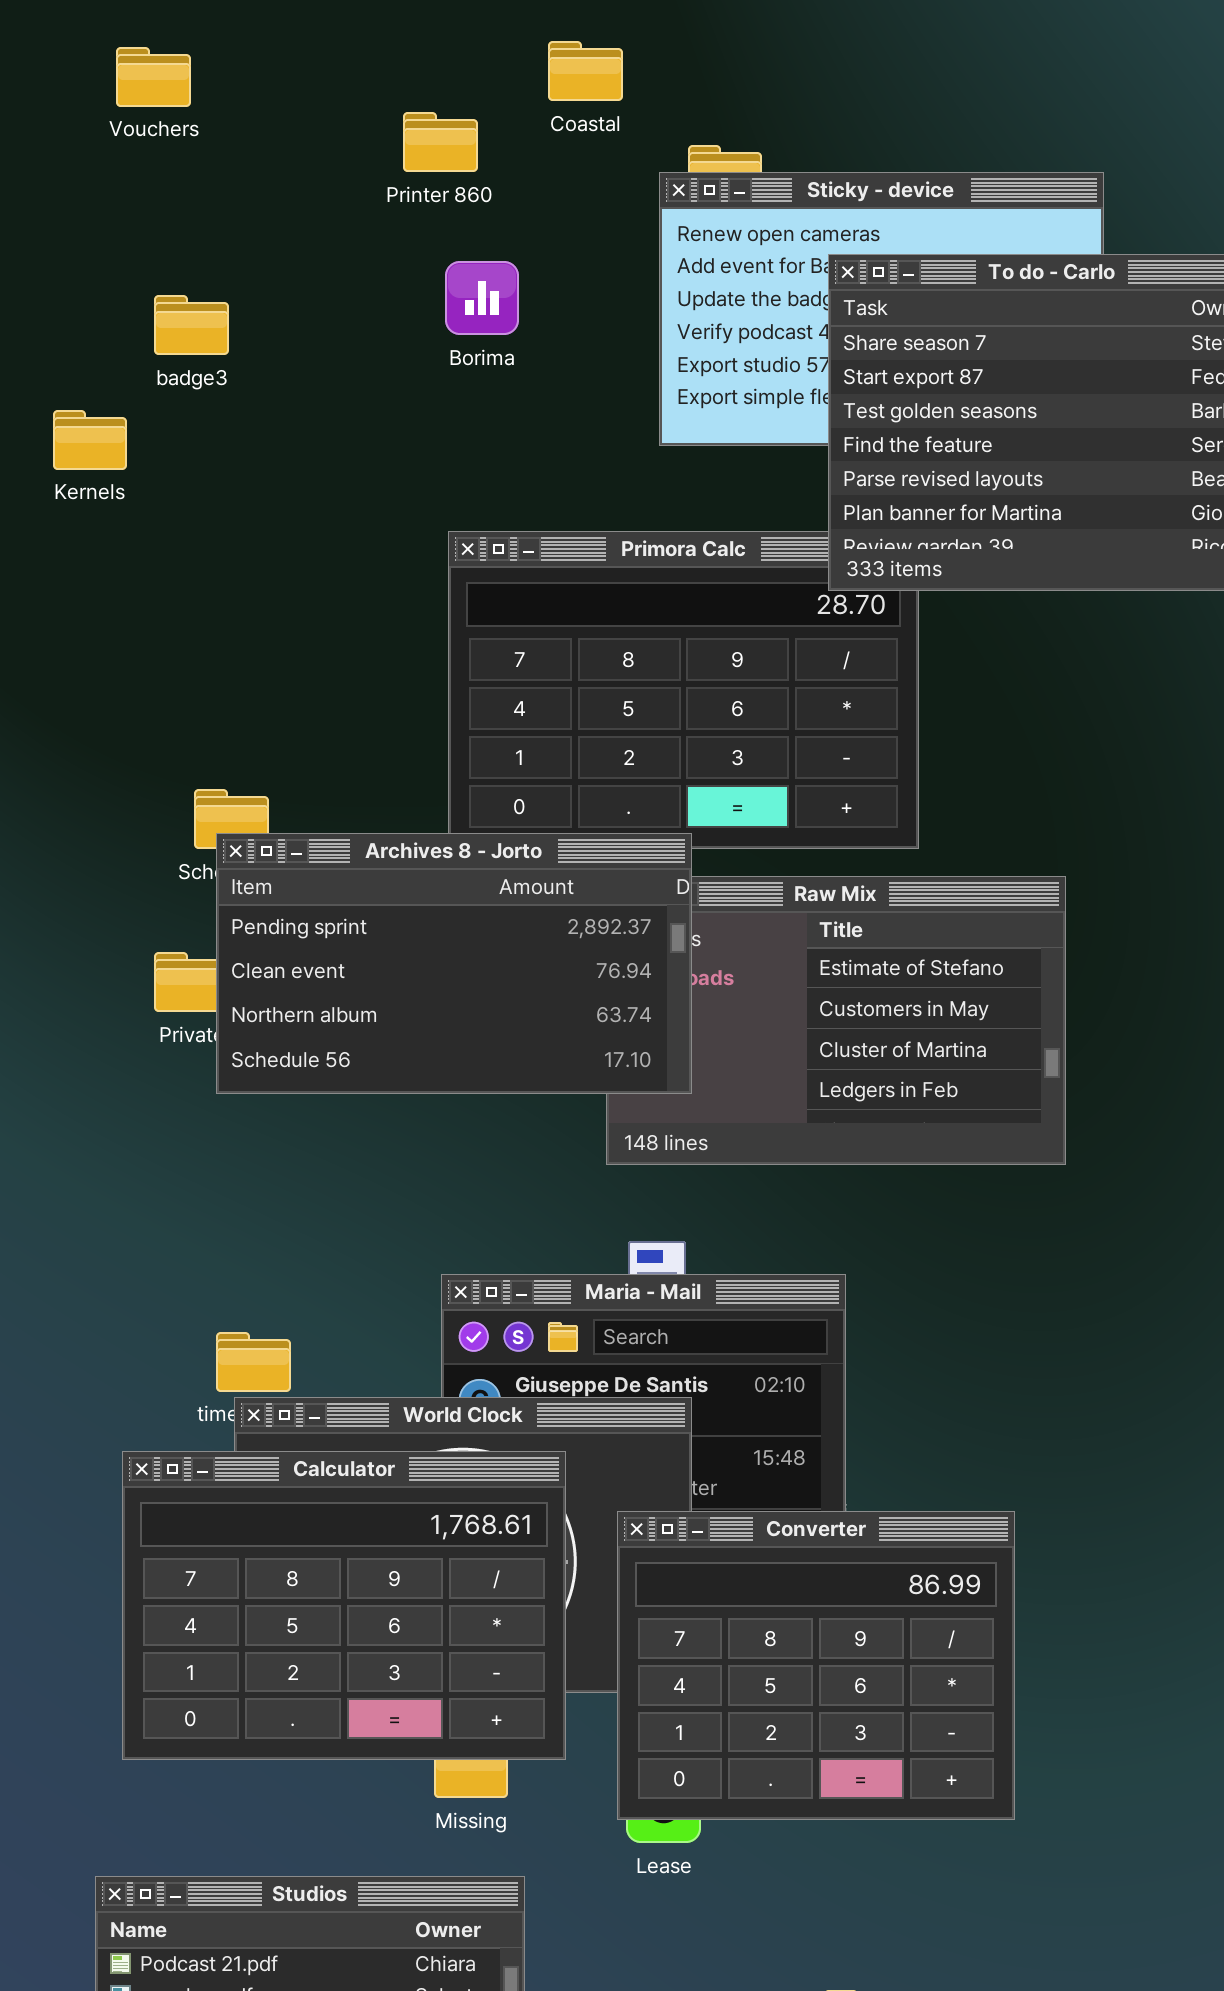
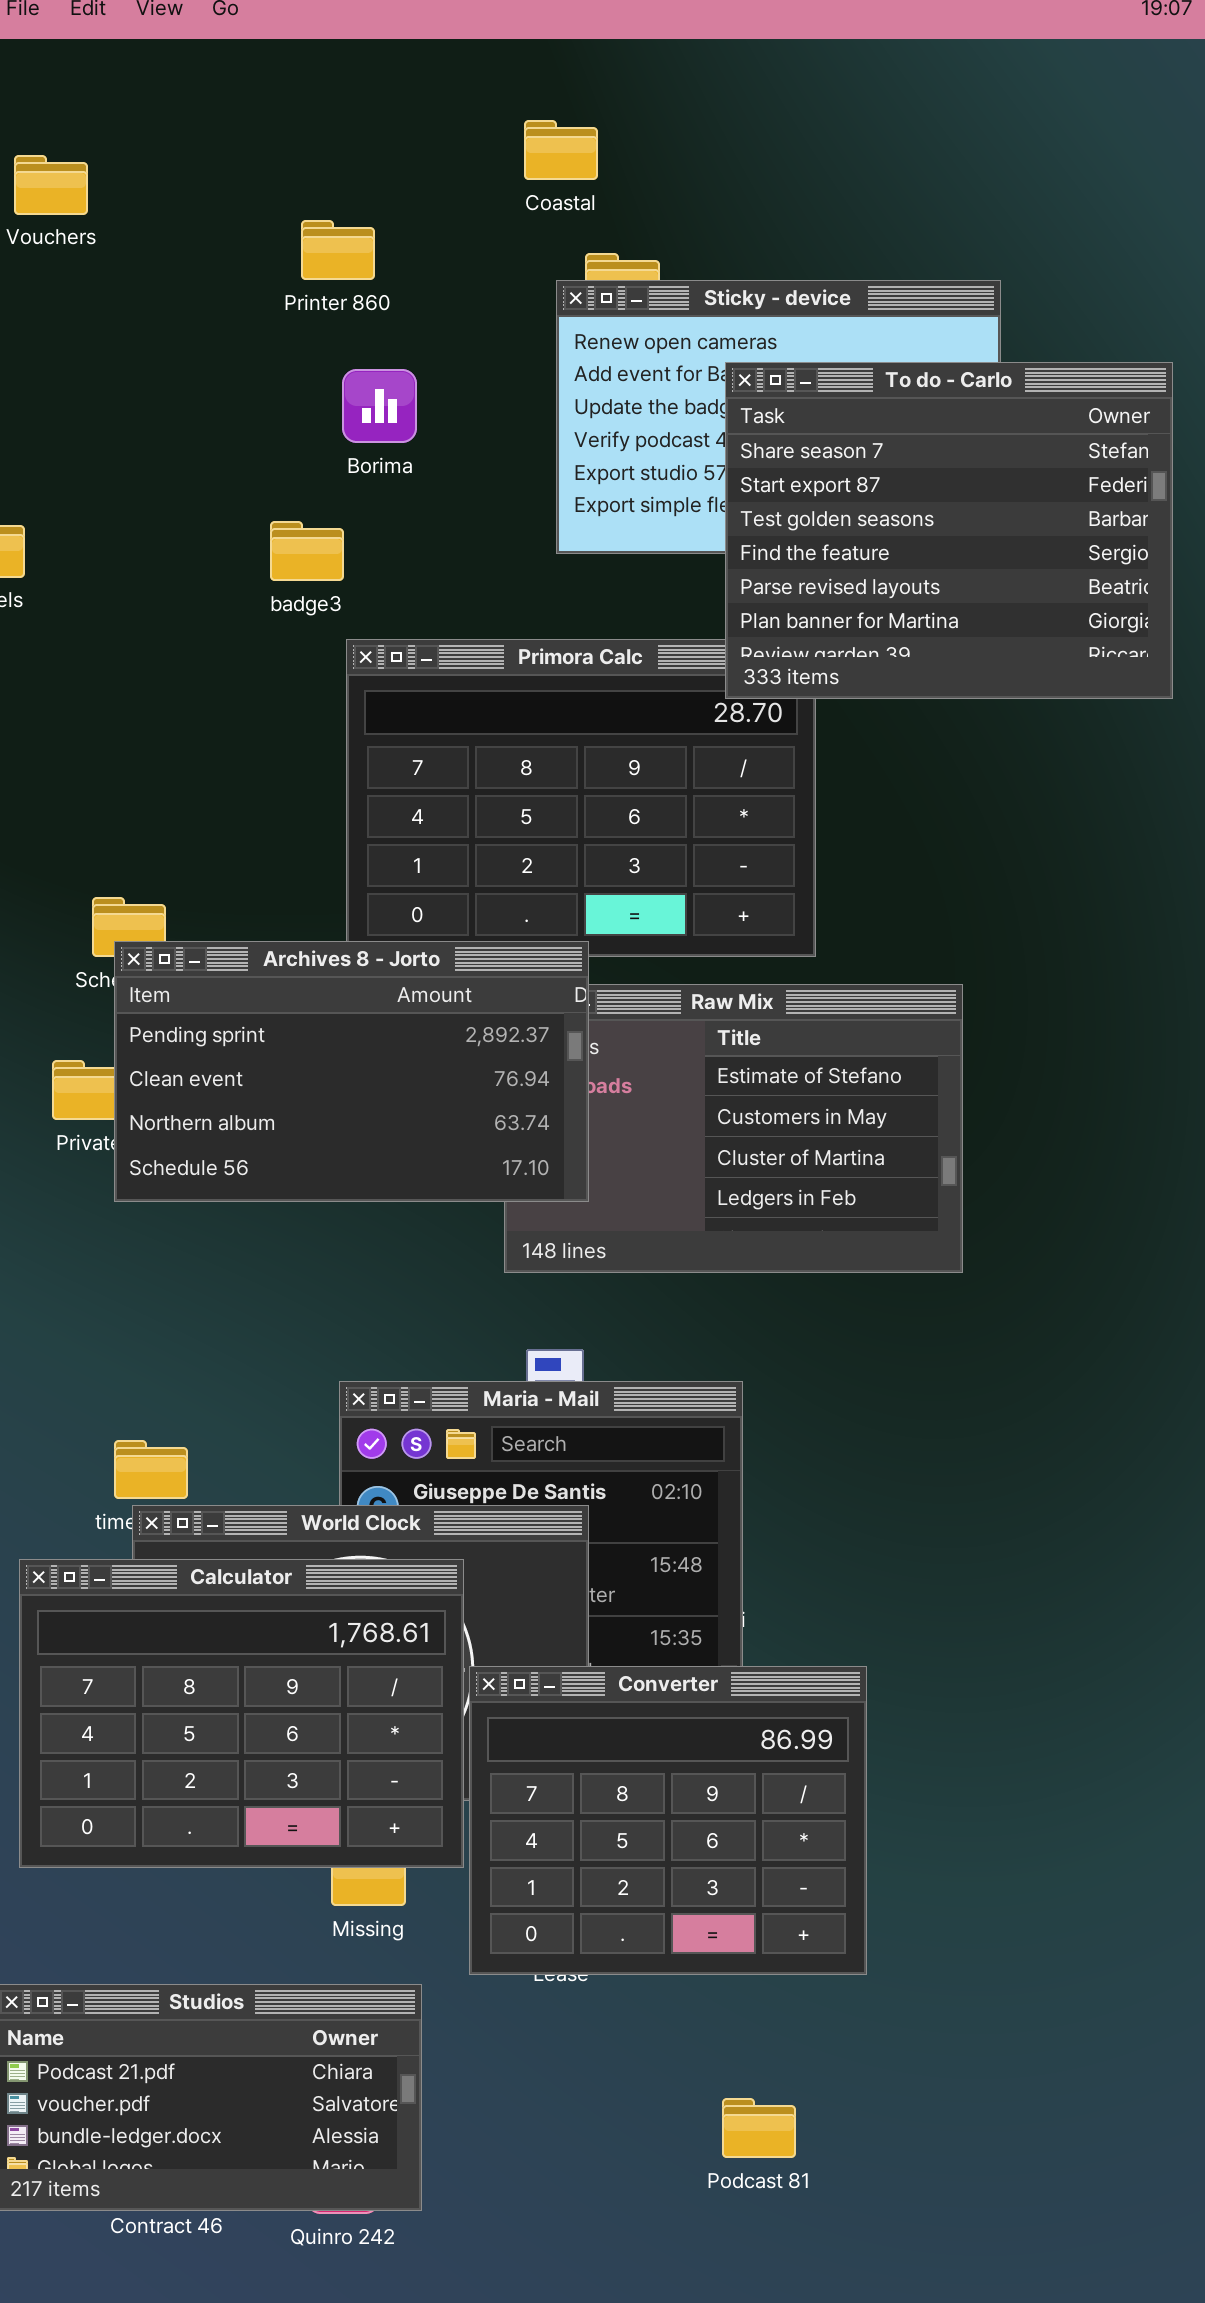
Coastal: [548,41,623,101] -> [524,120,598,180], moved
badge3: [154,295,229,355] -> [270,521,344,581], moved
Converter: [617,1511,1015,1820] -> [469,1666,867,1975], moved

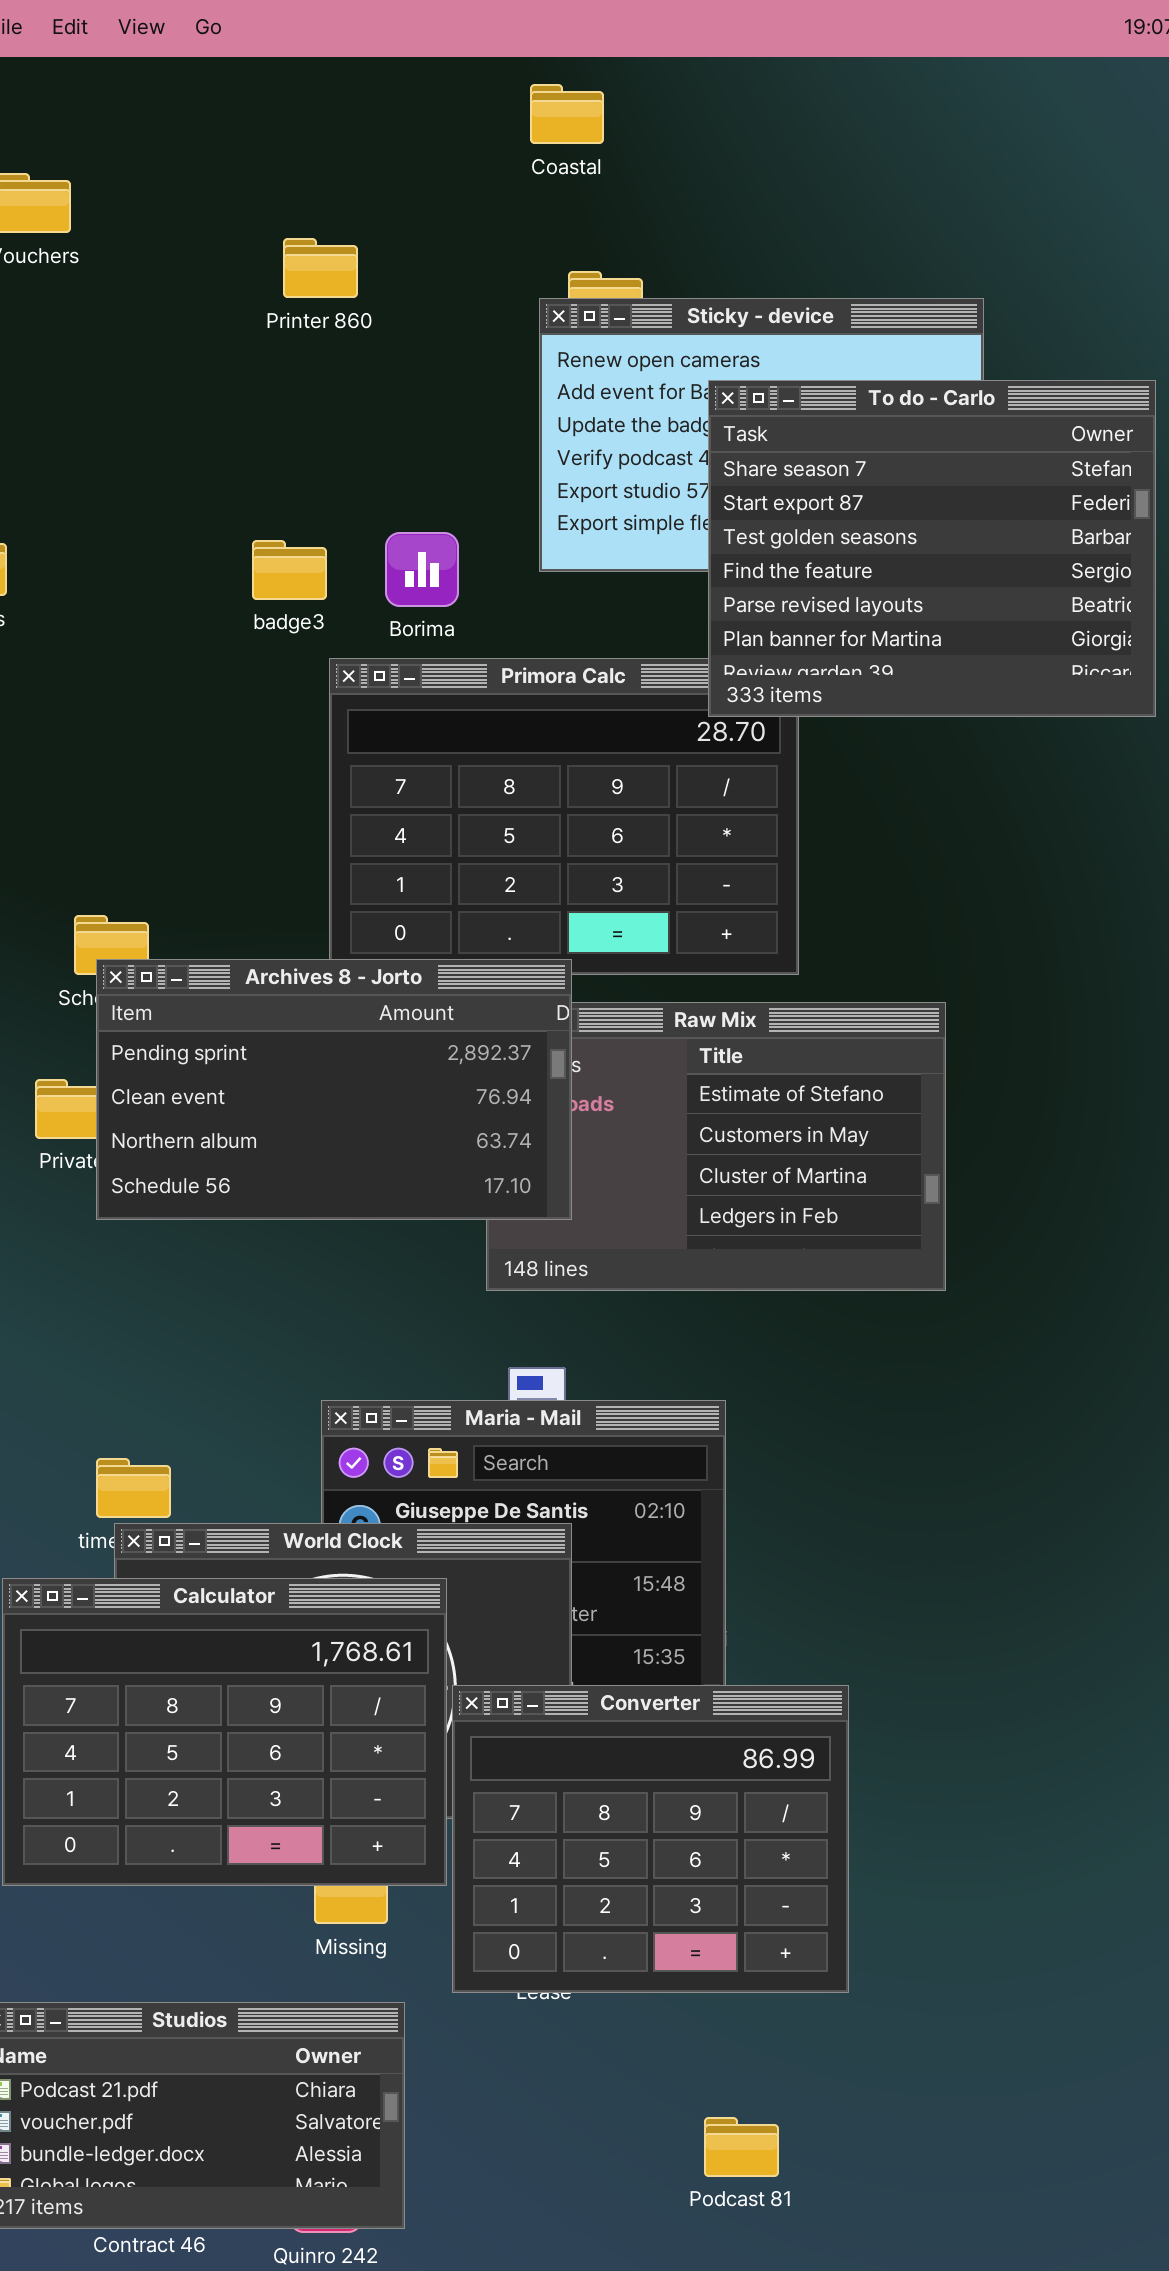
Coastal: [524,120,598,180] -> [530,84,604,144], moved
Borima: [342,369,417,443] -> [385,532,459,607], moved

